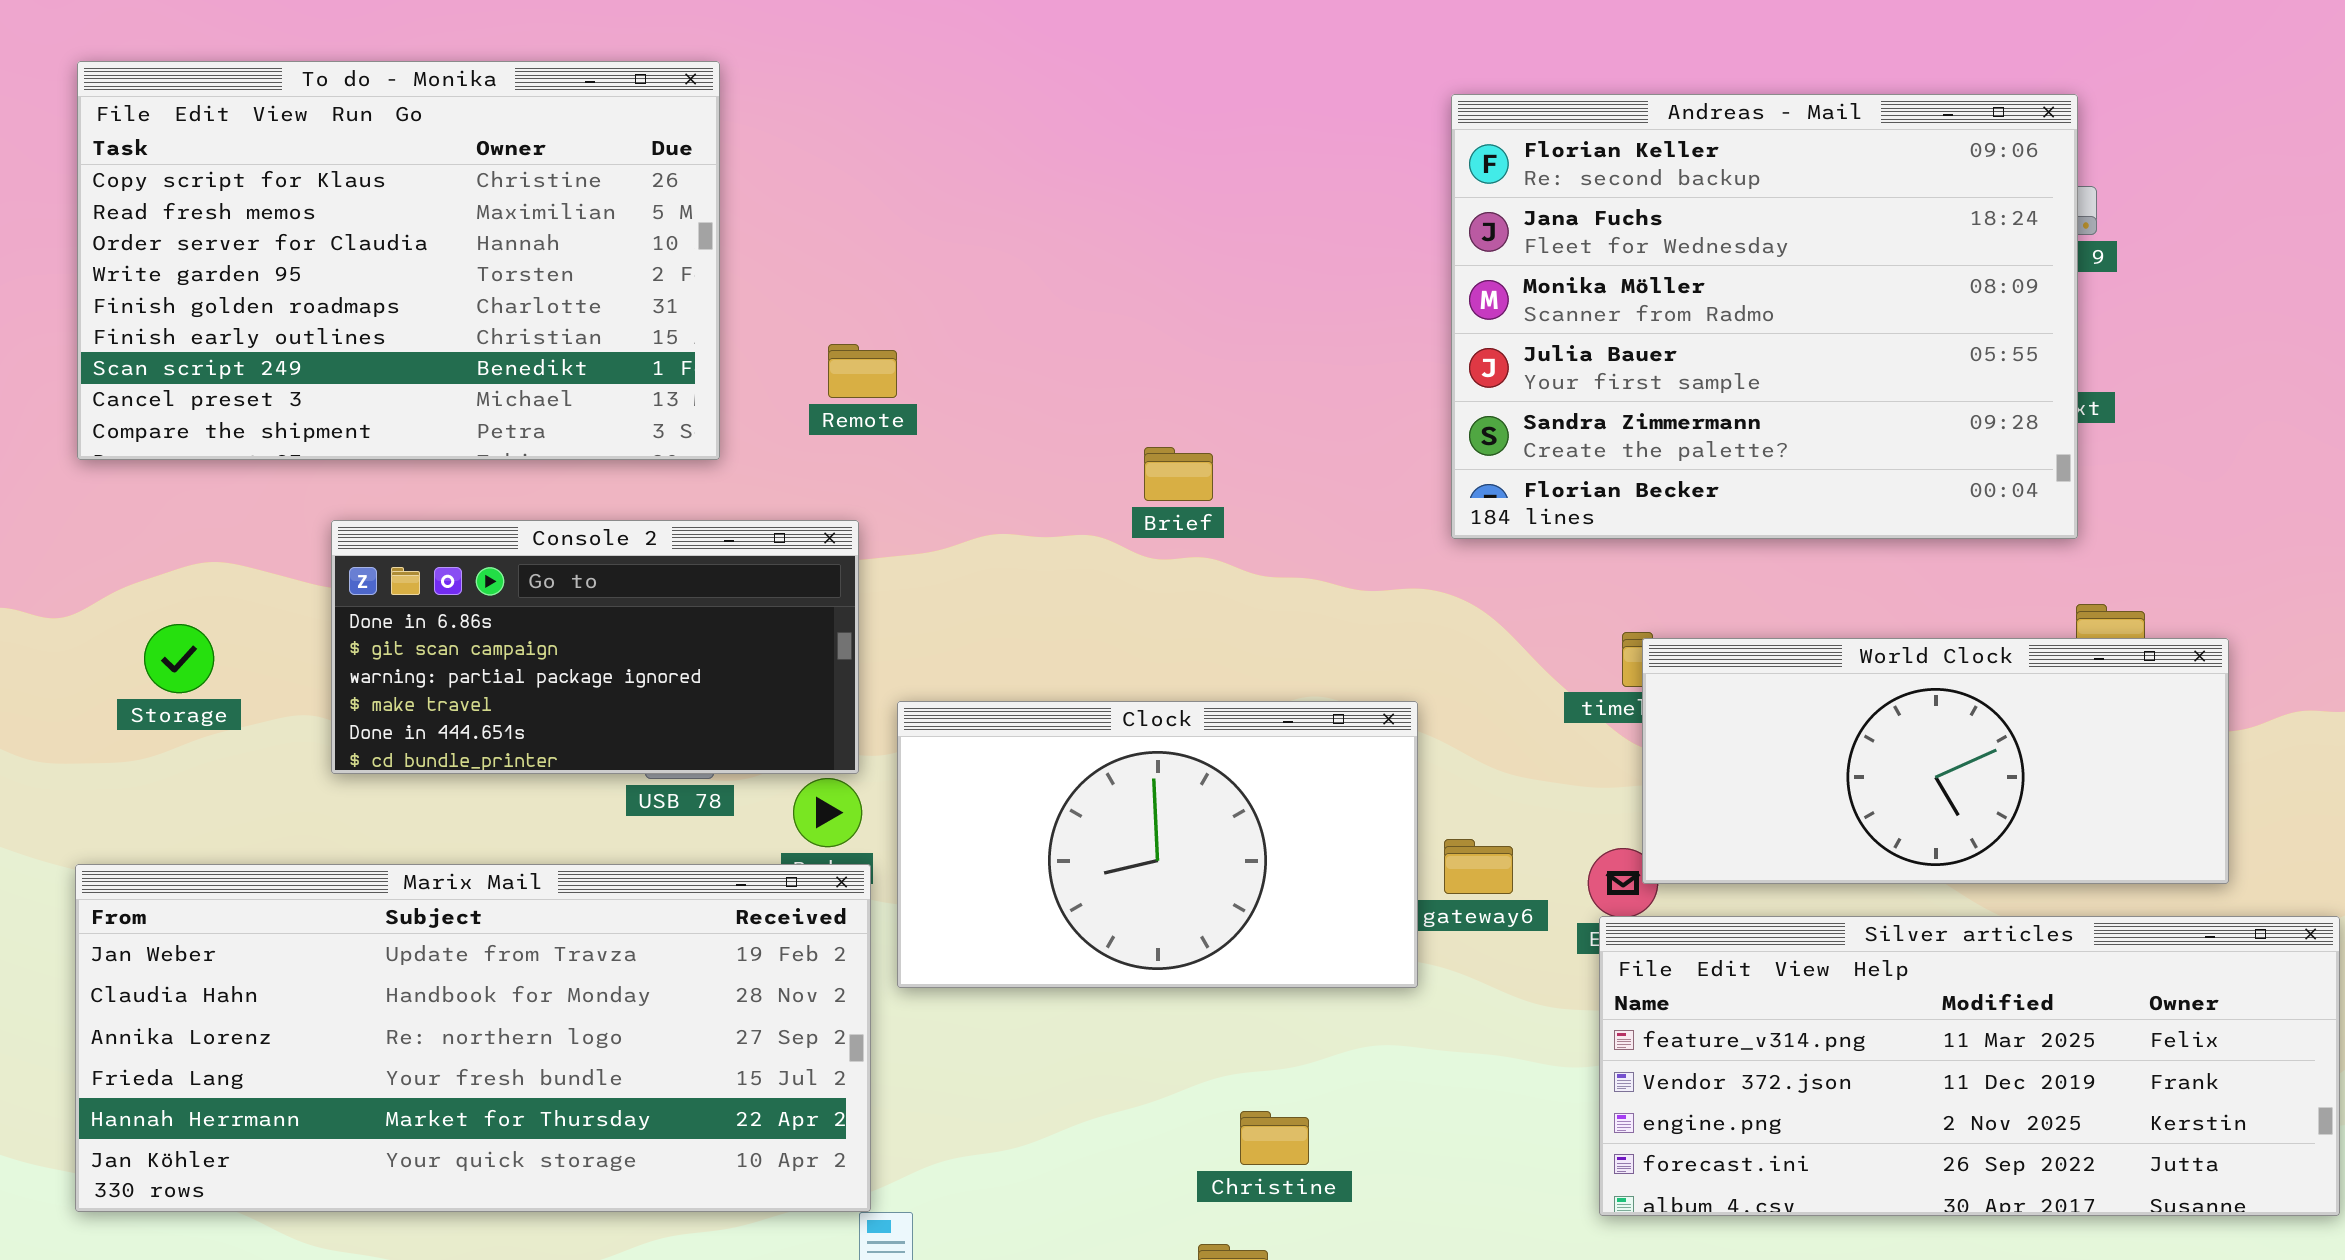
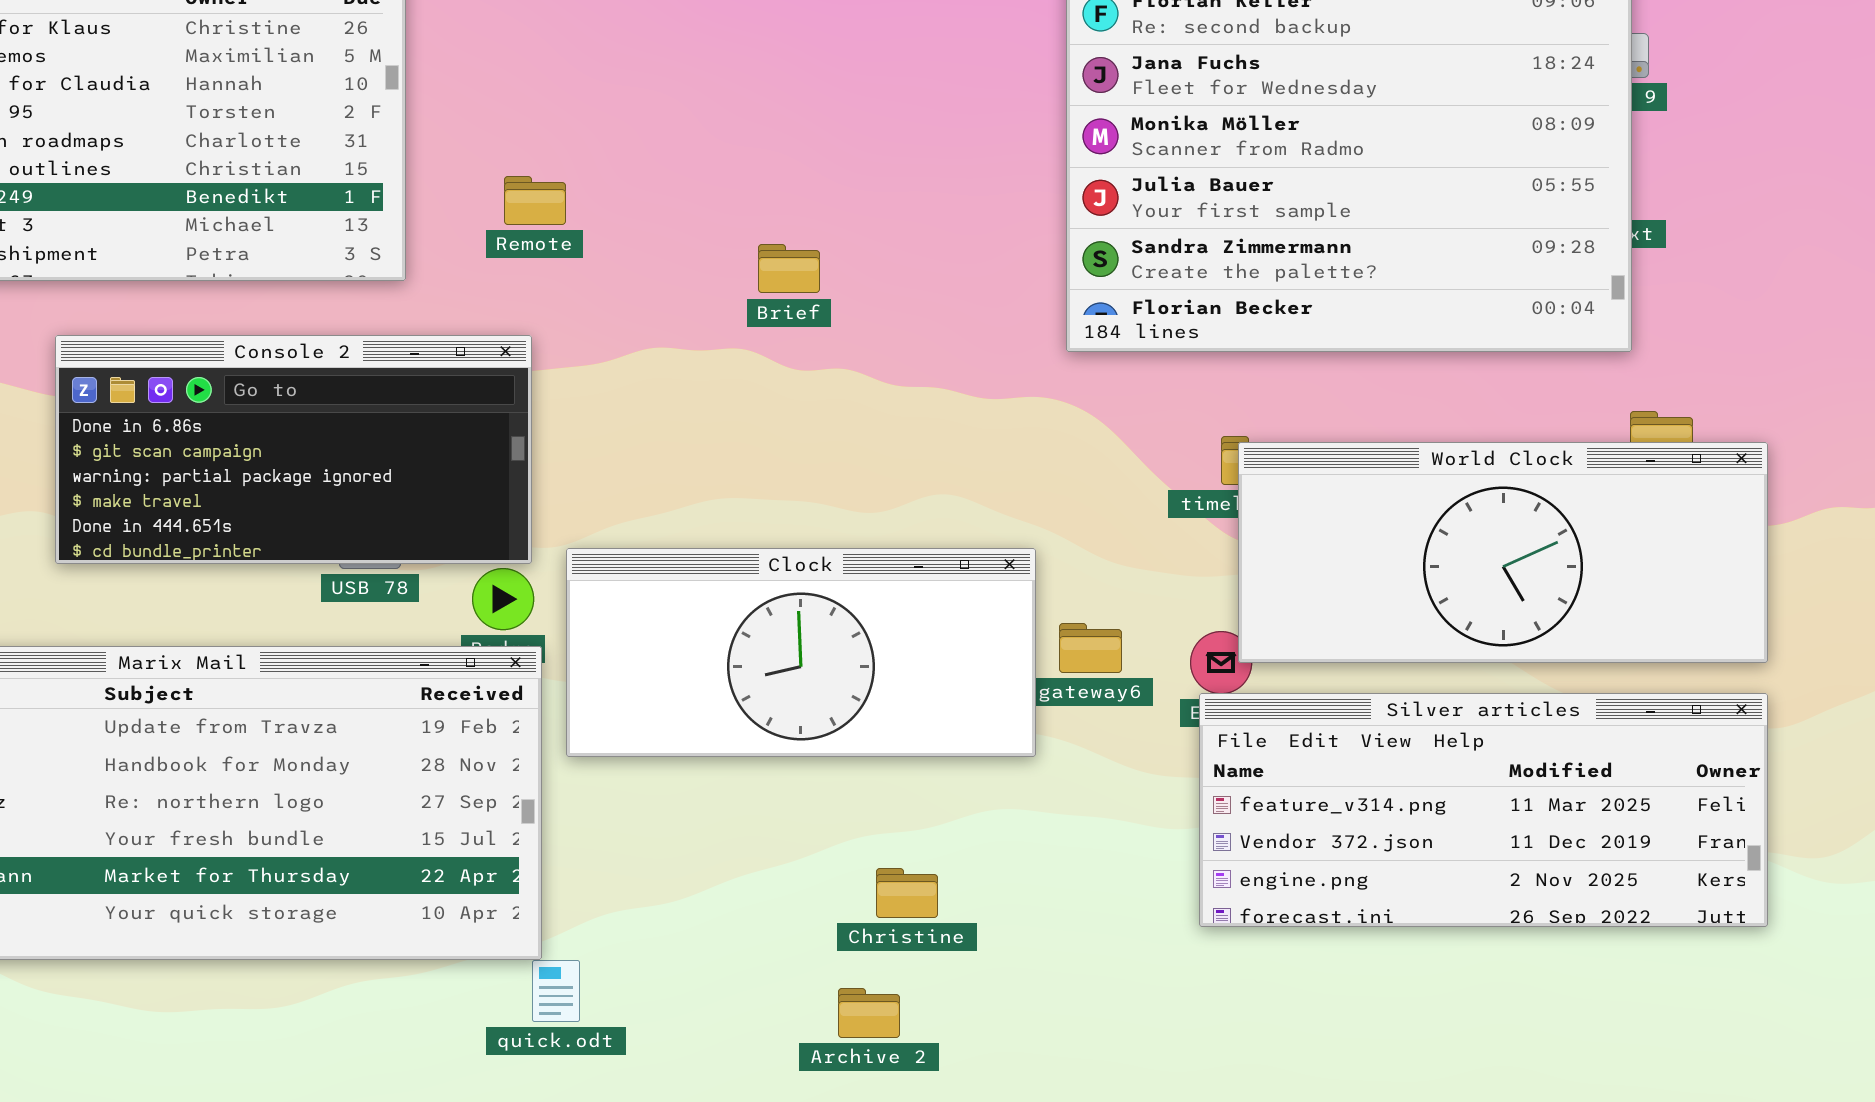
Brief: [1144,447,1213,501] -> [758,244,820,293], moved
Clock: [897,701,1418,988] -> [566,548,1036,757], resized
Silver articles: [1599,916,2340,1216] -> [1199,693,1768,927], resized

